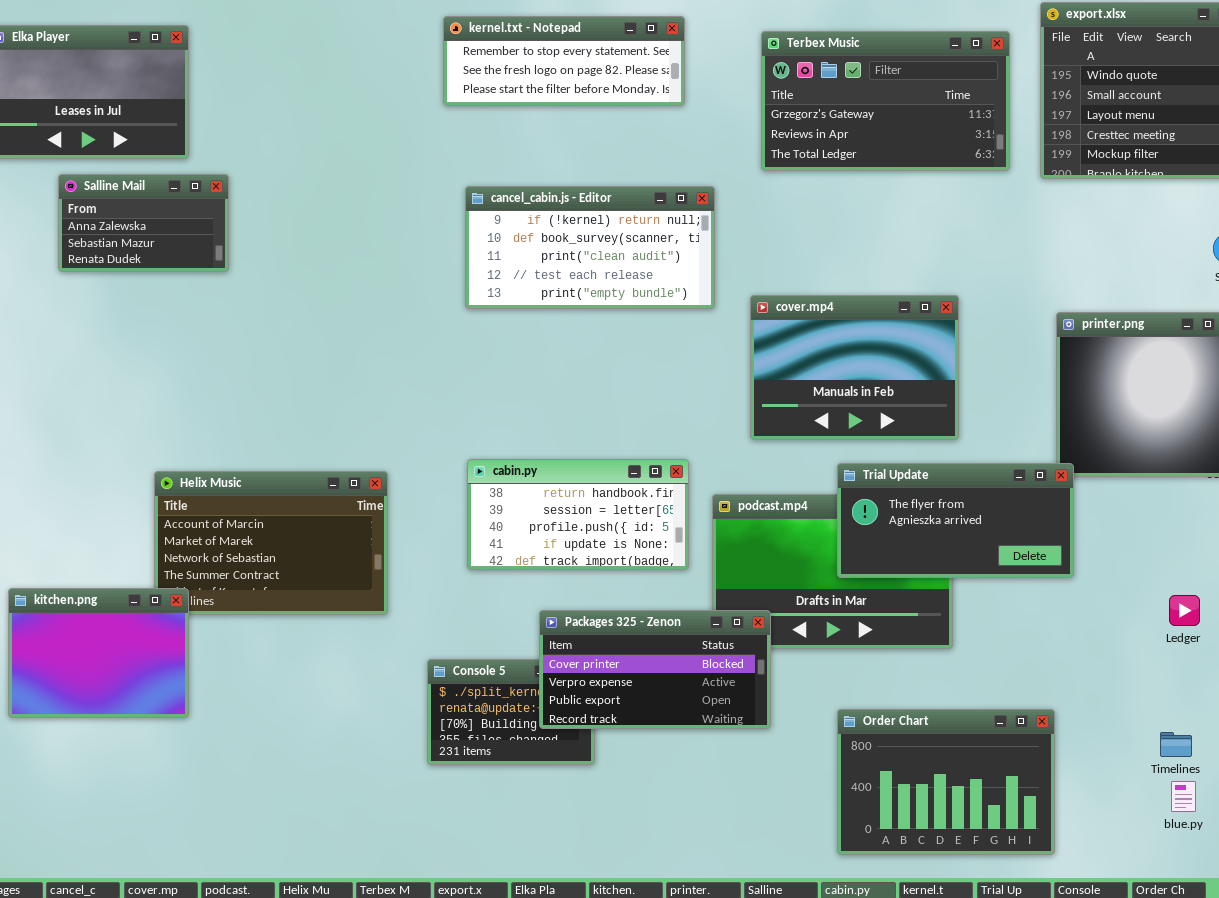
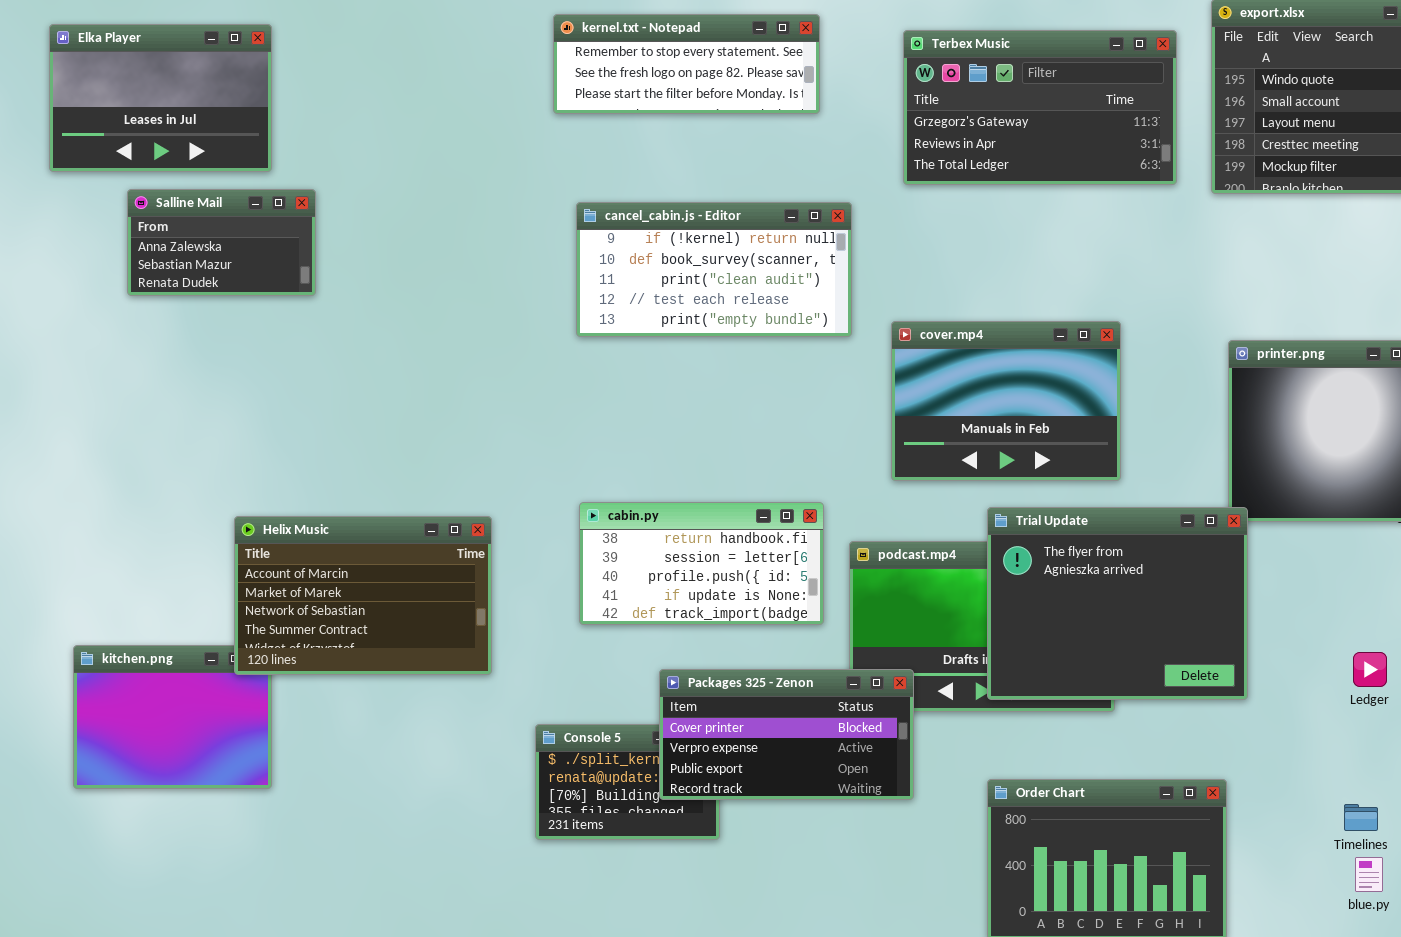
Trial Update: [837,463,1074,578] -> [987,507,1248,700], resized
Helix Music: [154,471,388,615] -> [234,516,492,675], raised

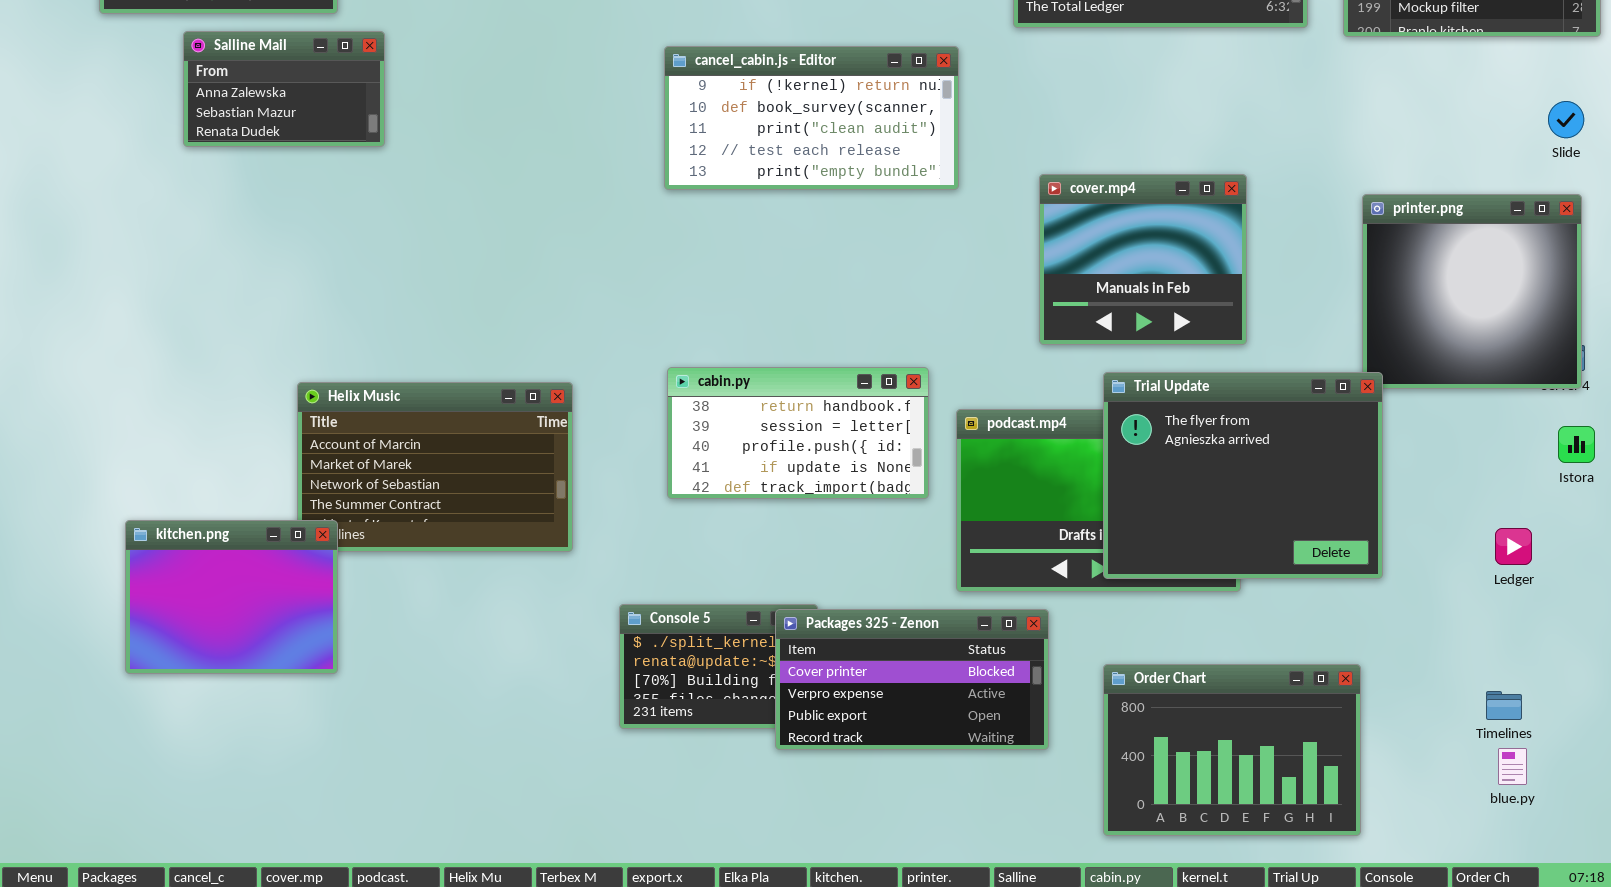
cover.mp4: [891,321,1121,481] -> [1039,174,1247,345], resized
kitchen.png: [73,645,272,789] -> [125,520,338,674], raised
Packages 325 - Zenon: [659,669,914,800] -> [775,609,1049,750], moved

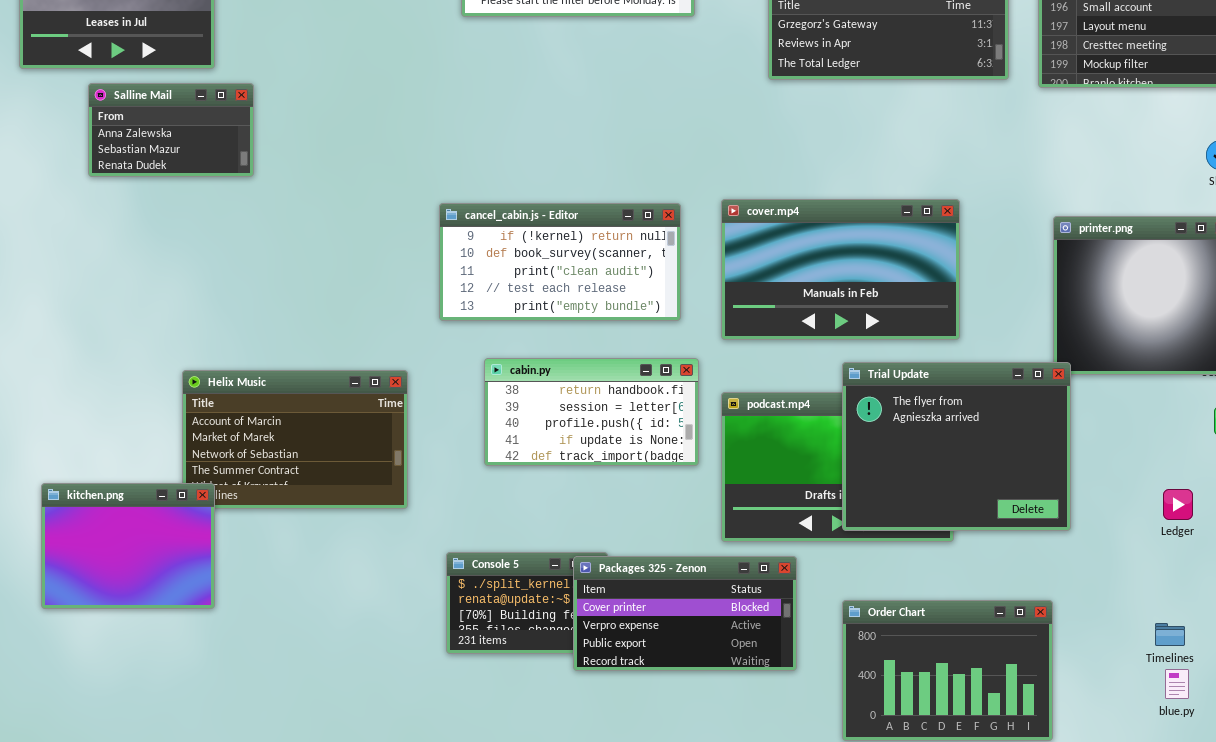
cancel_cabin.js - Editor: [664,46,959,190] -> [439,203,681,321], moved
cover.mp4: [1039,174,1247,345] -> [721,199,960,340], resized

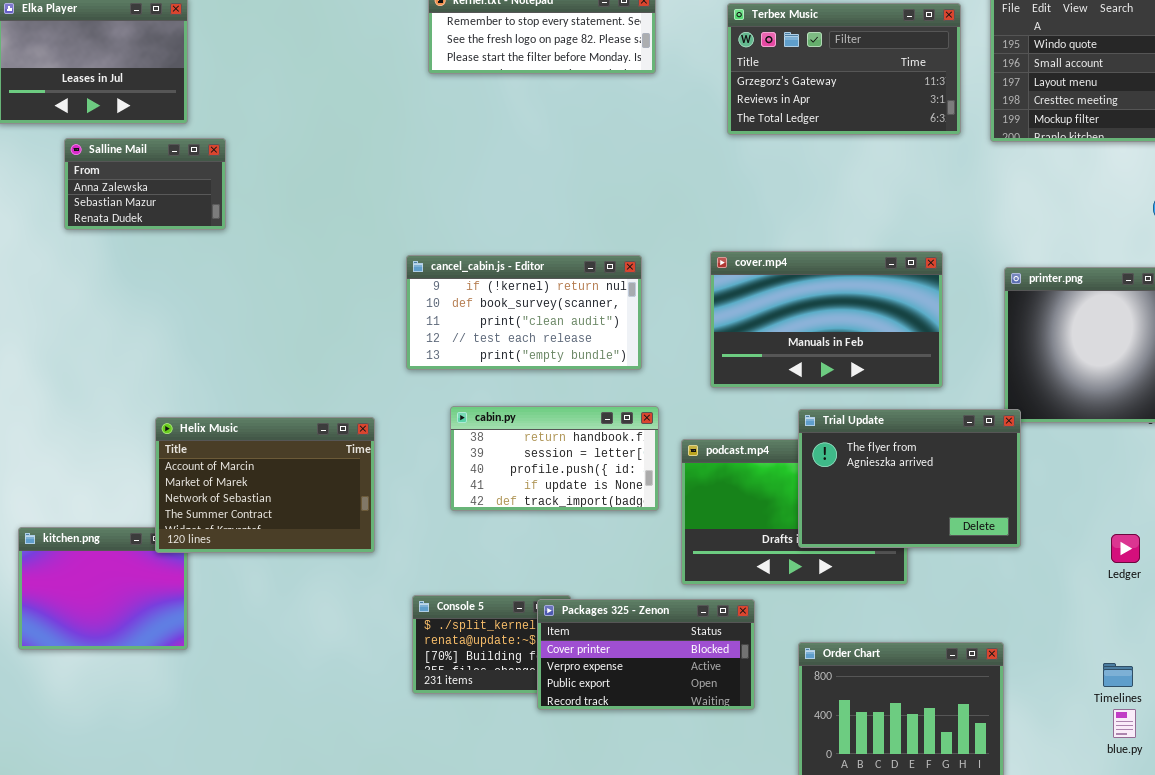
cover.mp4: [721,199,960,340] -> [710,251,943,388], moved
Trial Update: [842,362,1071,531] -> [798,409,1021,548], resized
Helix Music: [182,370,408,509] -> [155,417,375,553], raised

